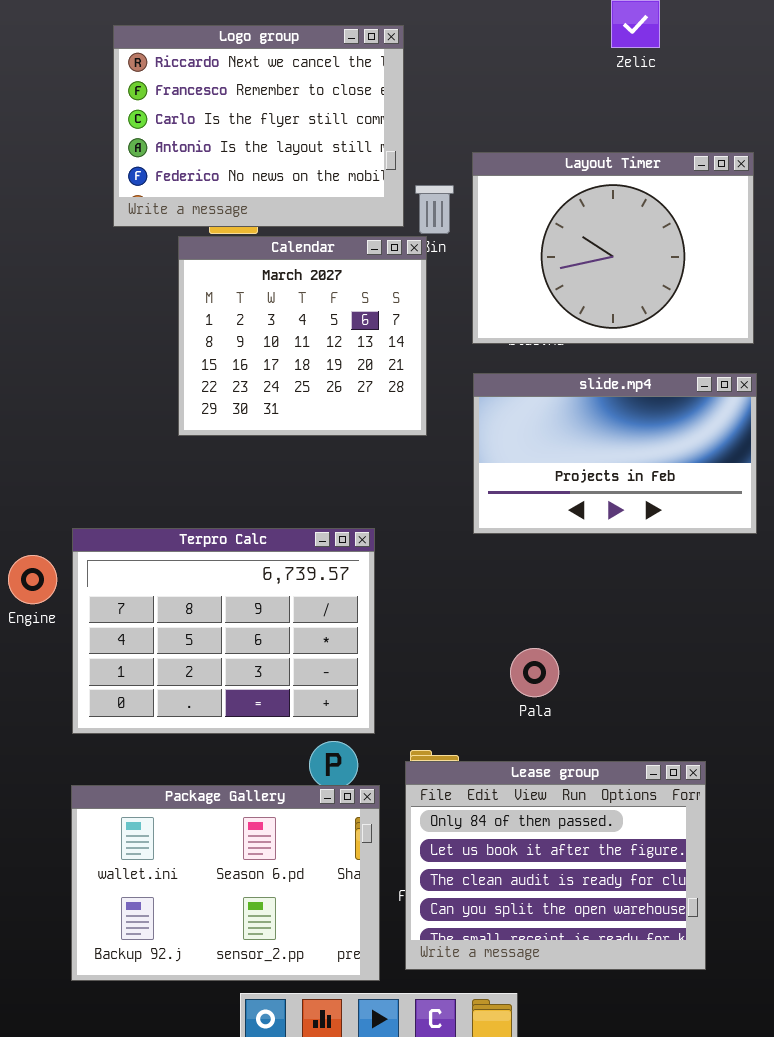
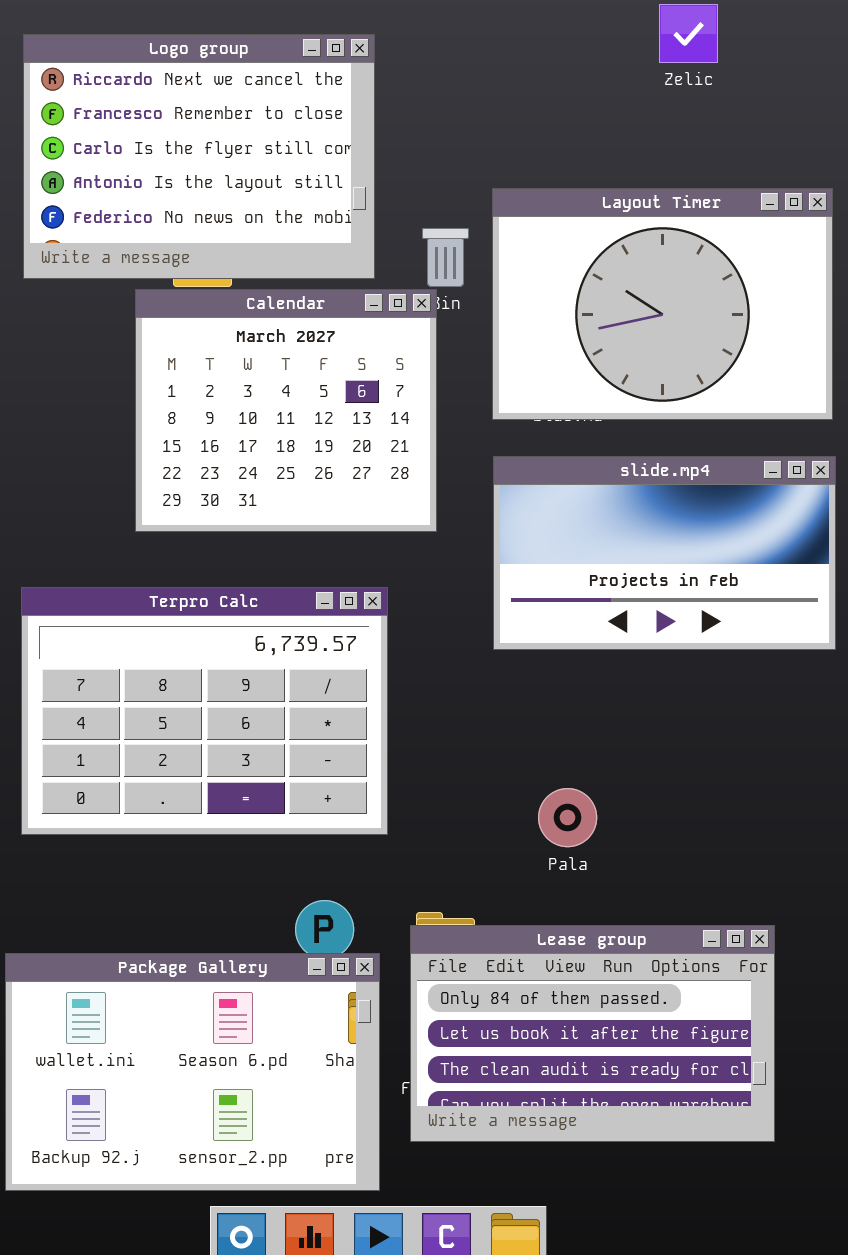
Logo group: [113,25,404,227] -> [23,34,375,279], moved
Terpro Calc: [72,528,375,734] -> [21,587,388,835], moved
Lease group: [405,761,706,970] -> [410,925,775,1142], resized

